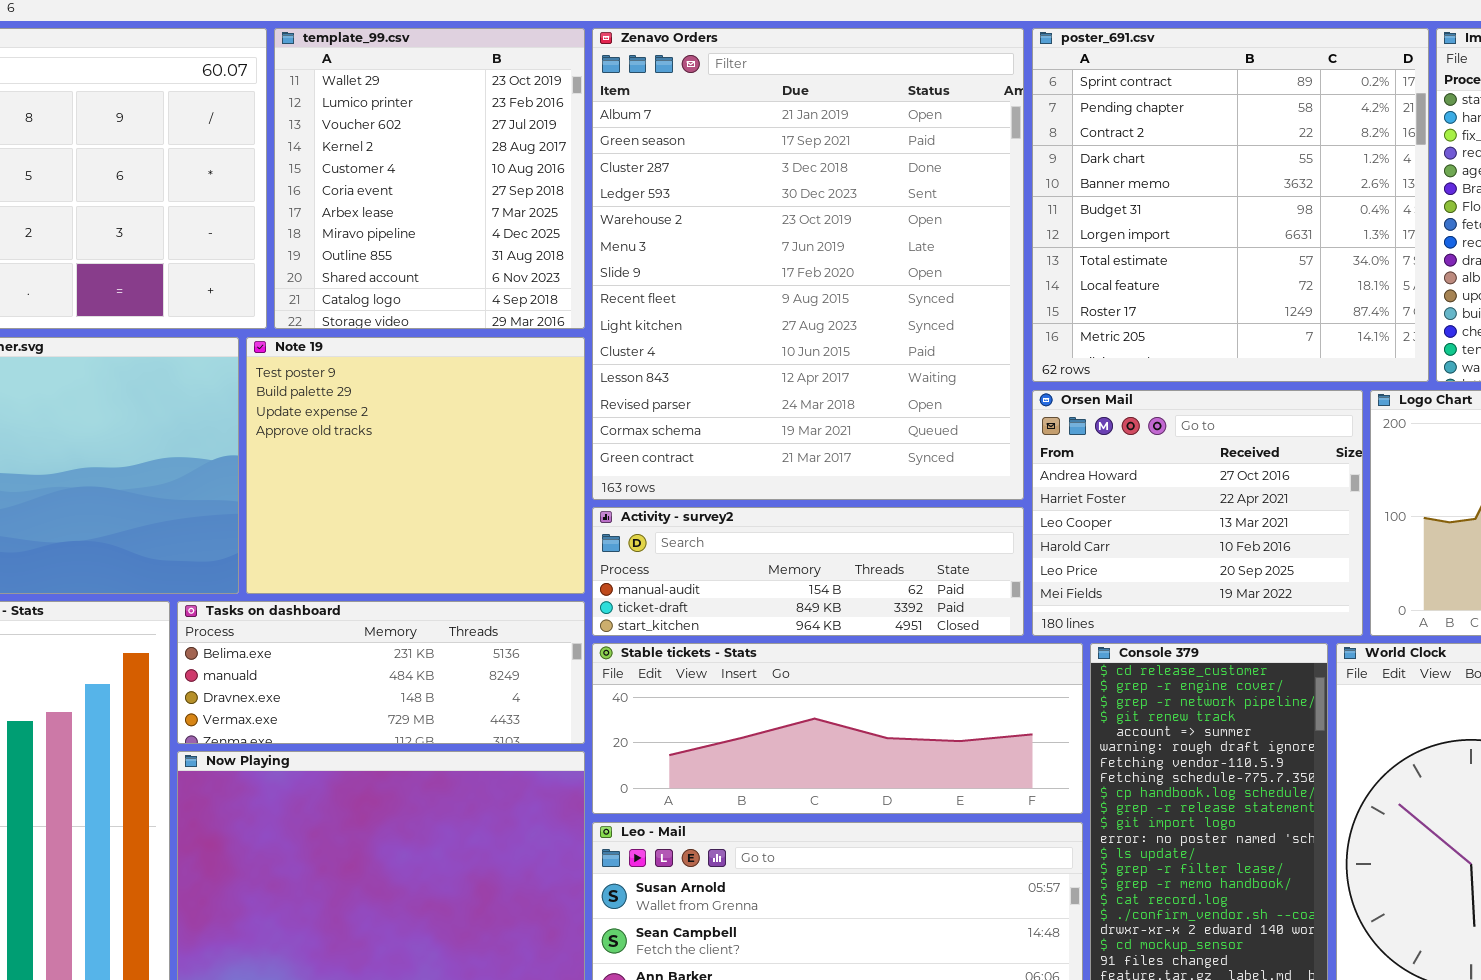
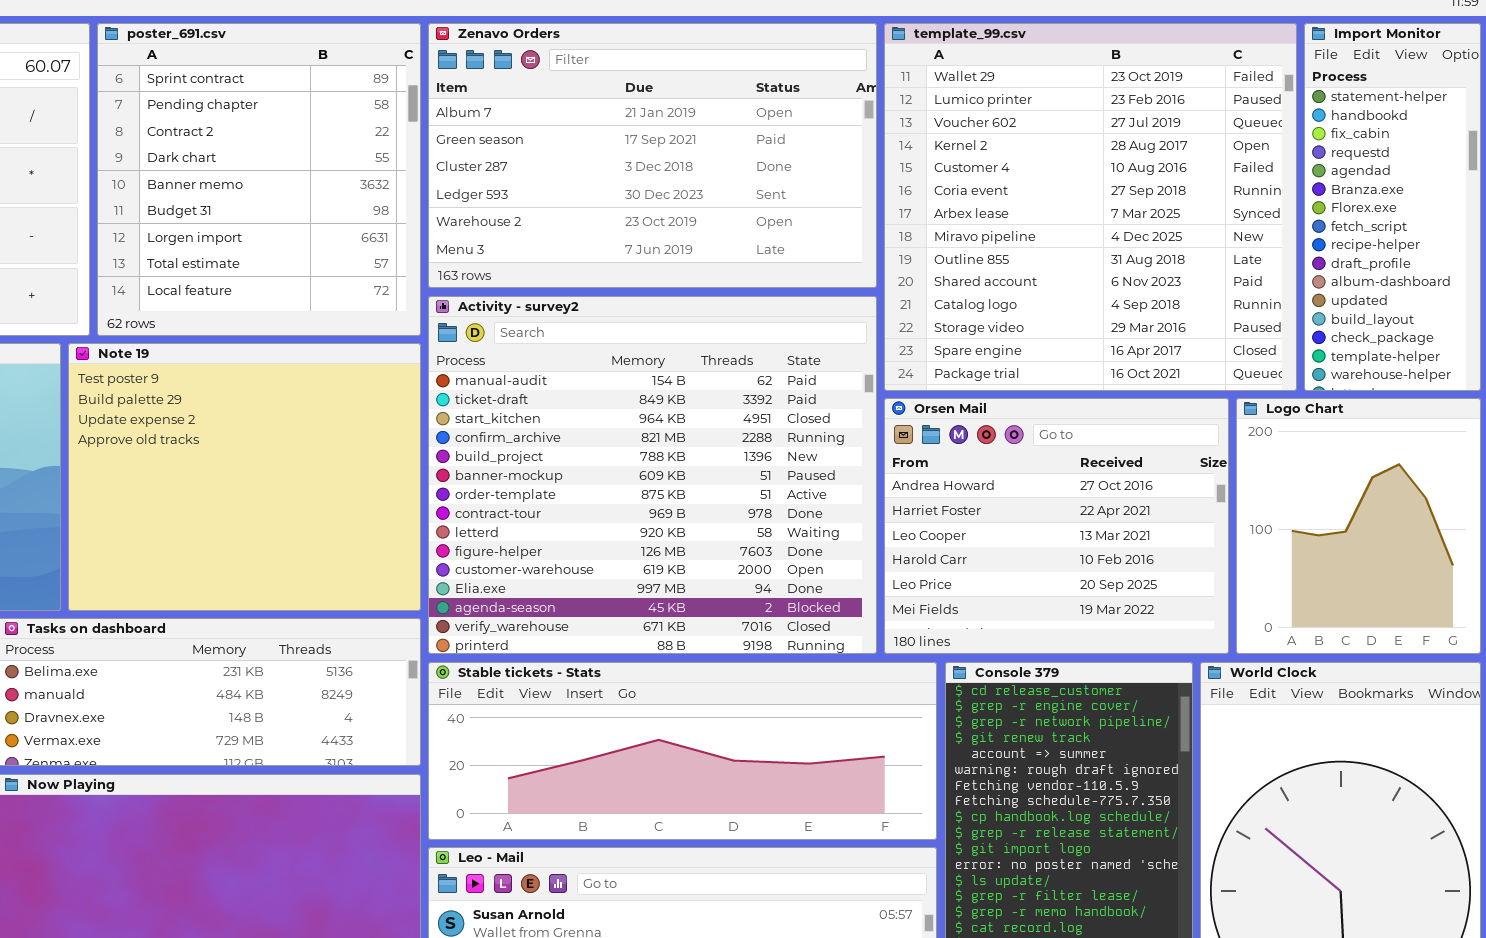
template_99.csv: [274,28,585,329] -> [884,23,1297,391], moved, resized
Zenavo Orders: [592,28,1024,500] -> [428,23,877,288], resized
poster_691.csv: [1032,28,1429,382] -> [97,23,421,336], moved, resized
Activity - survey2: [592,507,1024,636] -> [428,296,877,654], resized

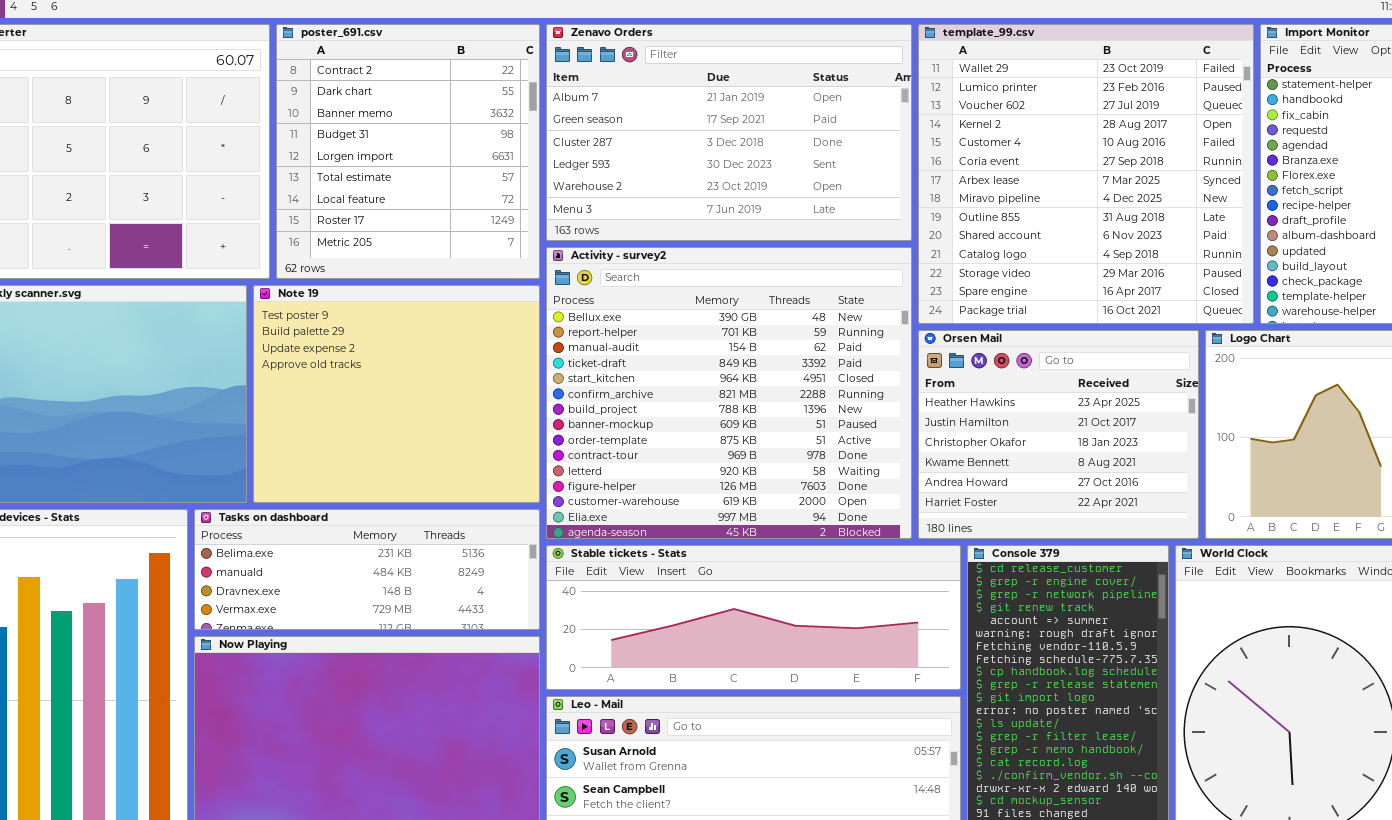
poster_691.csv: [97,23,421,336] -> [276,24,540,279], scrolled down 2 rows
Activity - survey2: [428,296,877,654] -> [546,247,912,539], scrolled up 2 rows
Orsen Mail: [884,398,1229,654] -> [918,330,1199,539], scrolled up 4 rows

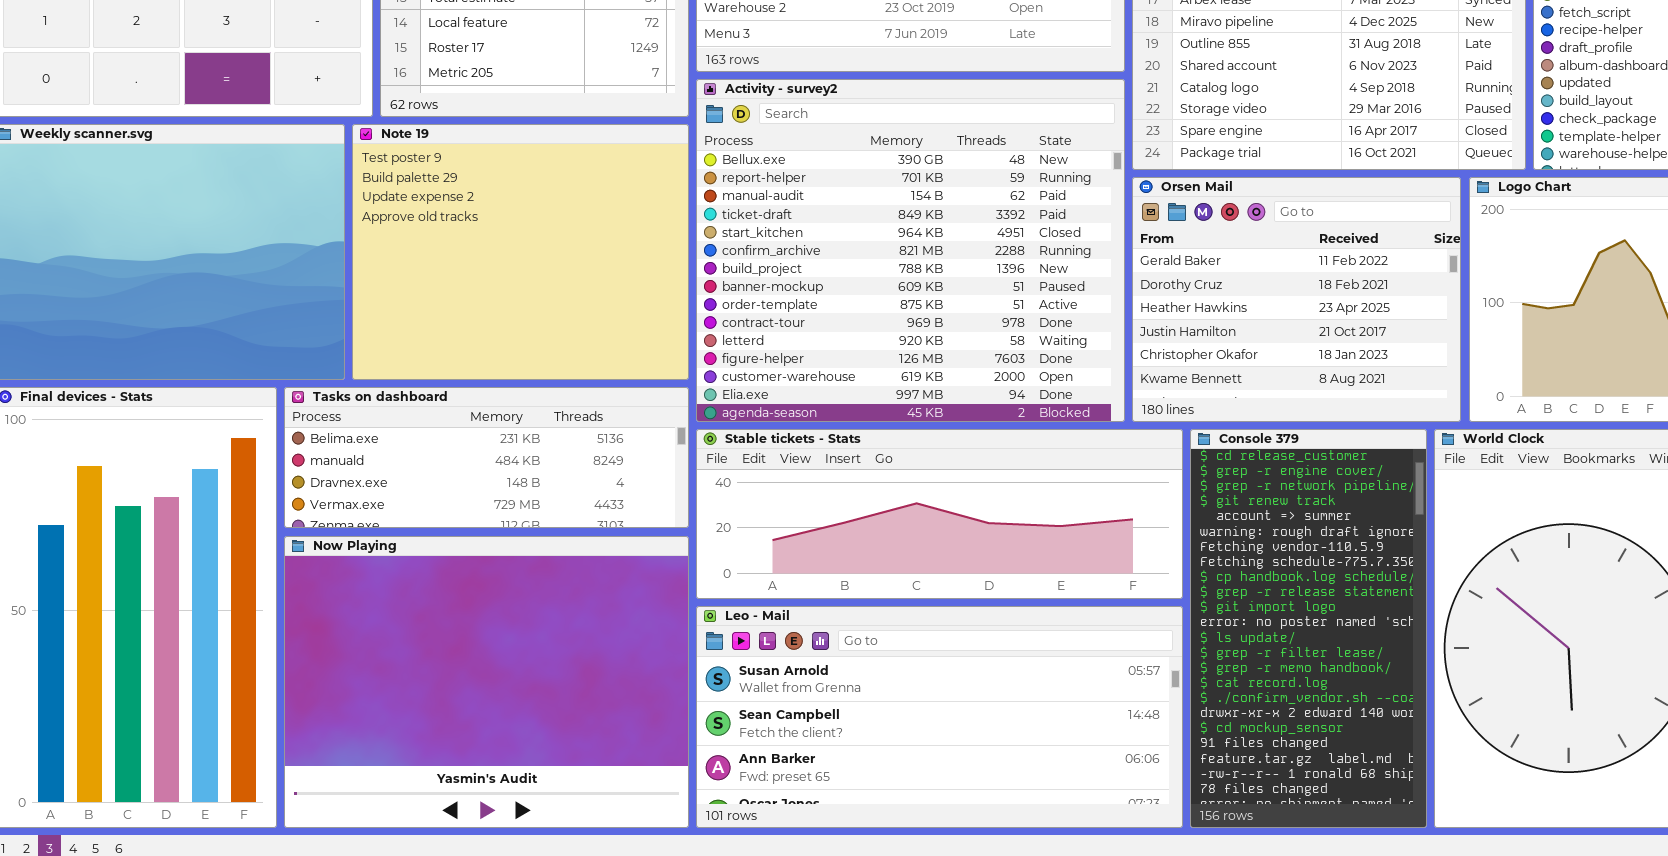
Orsen Mail: [918,330,1199,539] -> [1132,177,1461,422], scrolled up 2 rows

